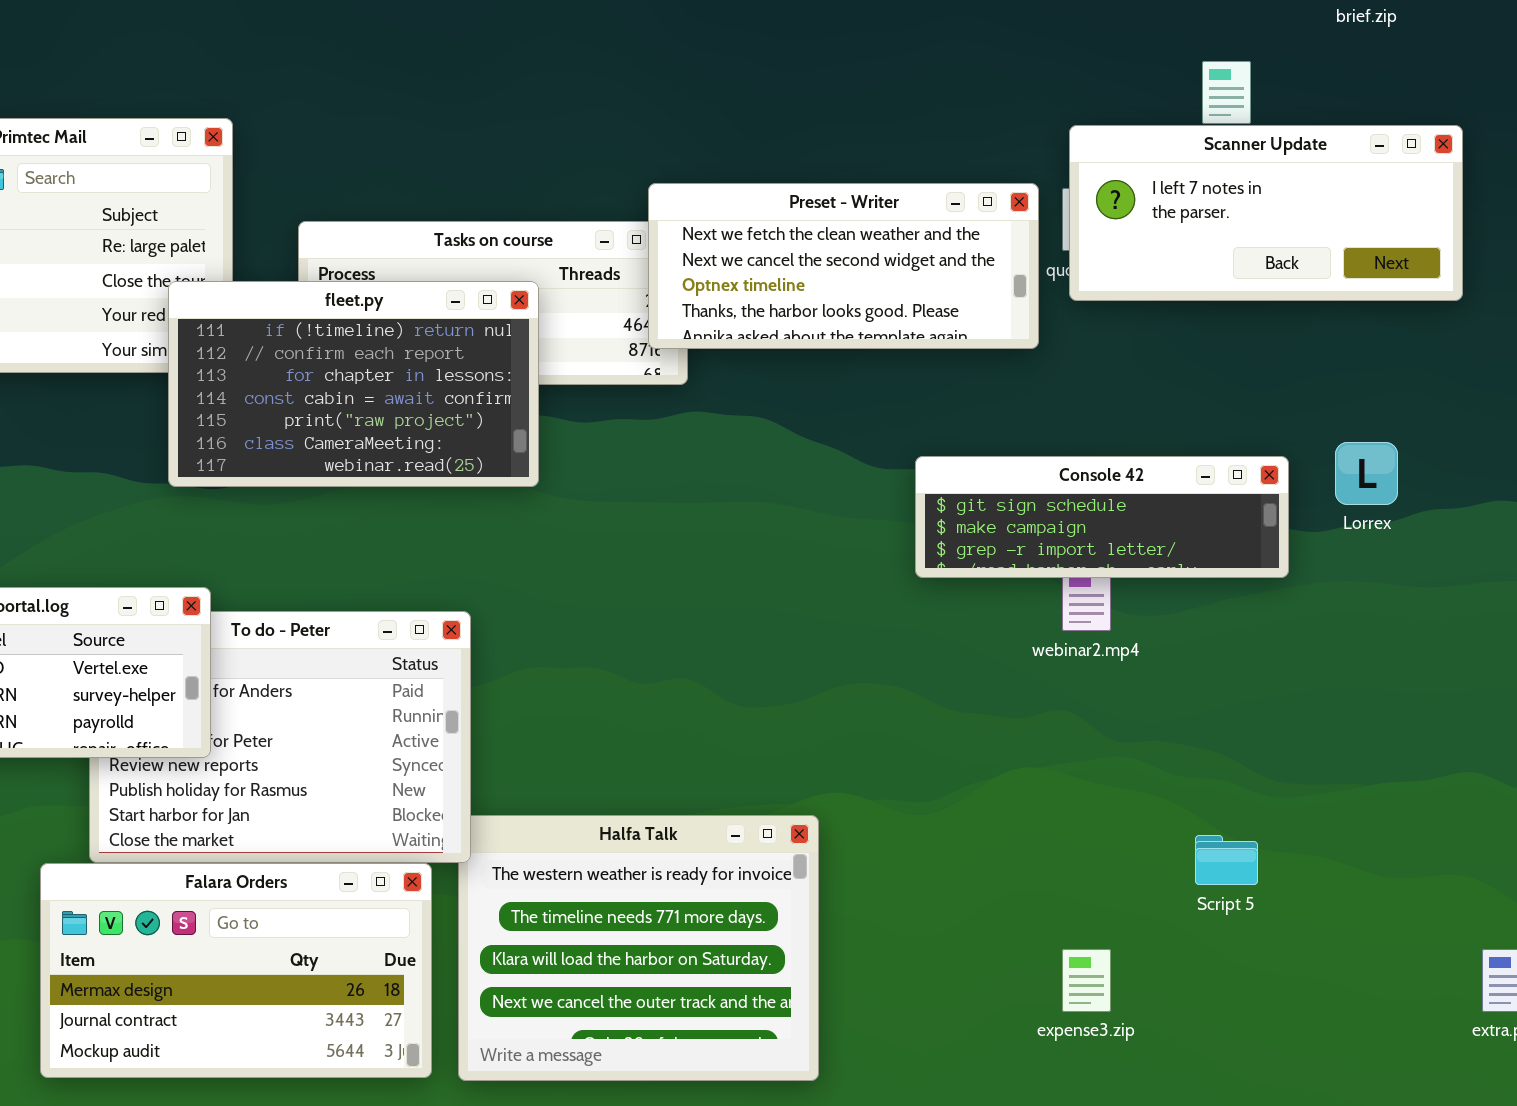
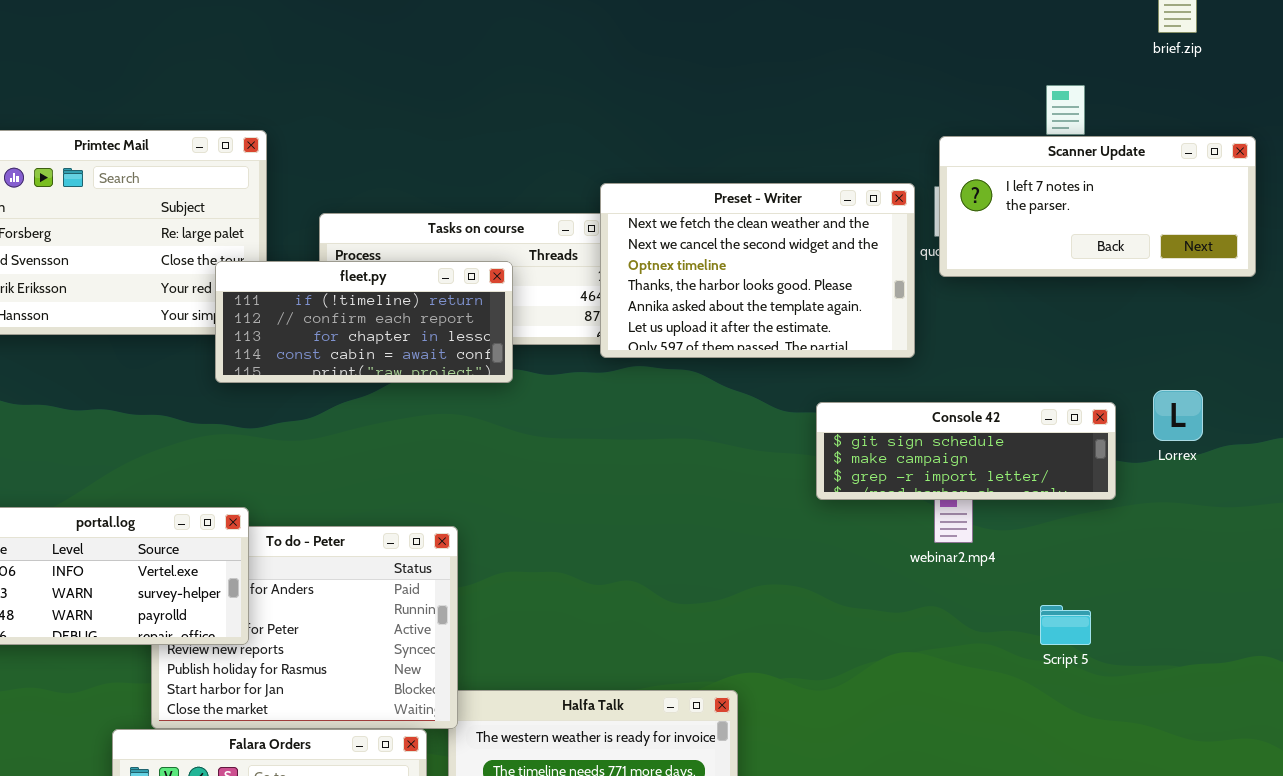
Preset - Writer: [648,183,1039,349] -> [600,183,915,358], resized
fleet.py: [168,281,539,487] -> [215,261,513,383], resized
Script 5: [1195,835,1258,885] -> [1040,605,1091,645], moved

